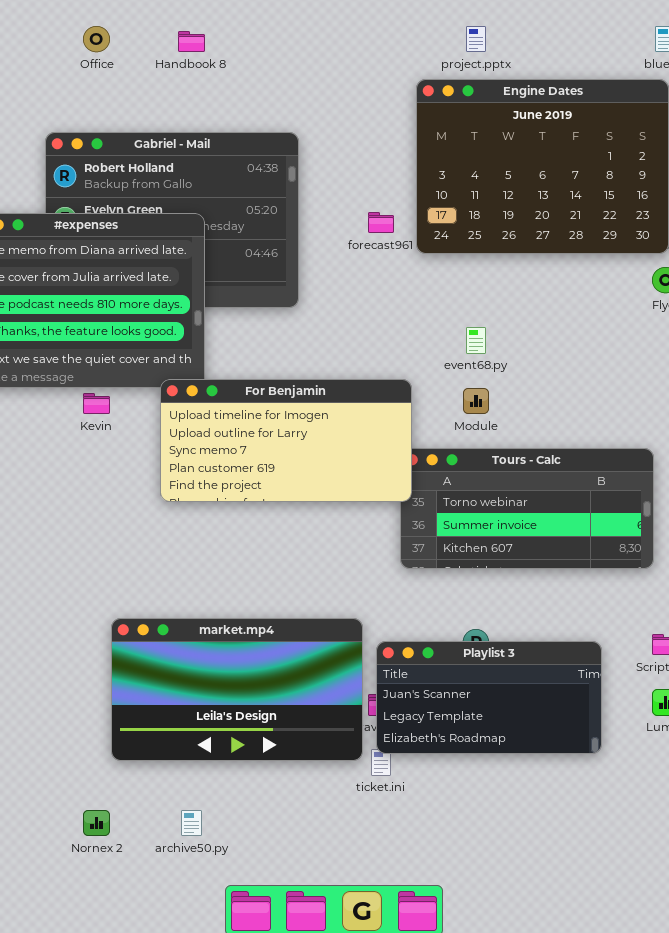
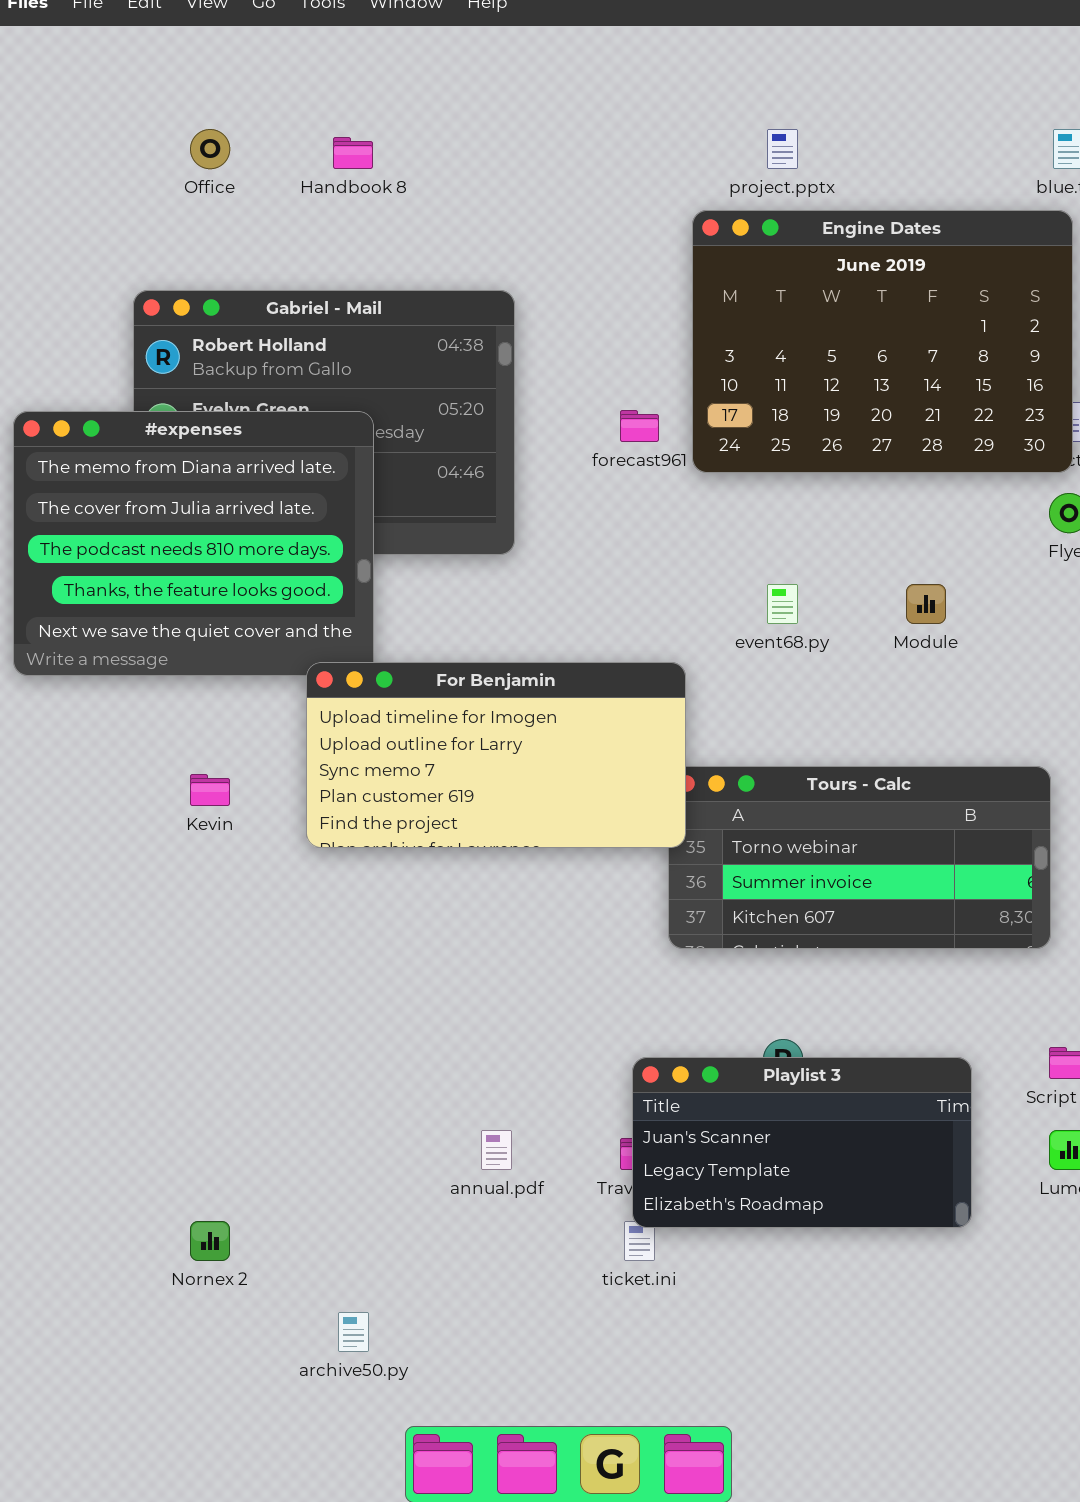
Module: [463,388,489,414] -> [906,584,946,624], moved
Kevin: [83,393,110,414] -> [190,774,230,806], moved
market.mp4: [111,618,363,761] -> none, closed
Nornex 2: [83,810,110,836] -> [190,1221,230,1261], moved

